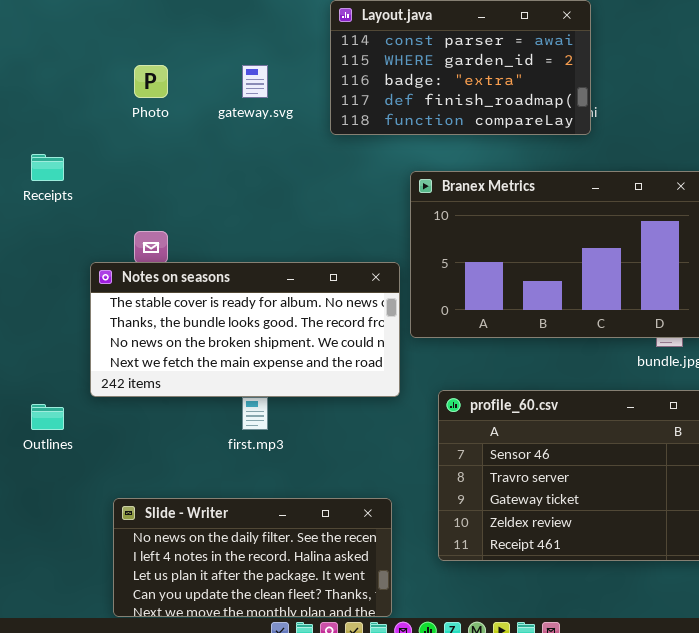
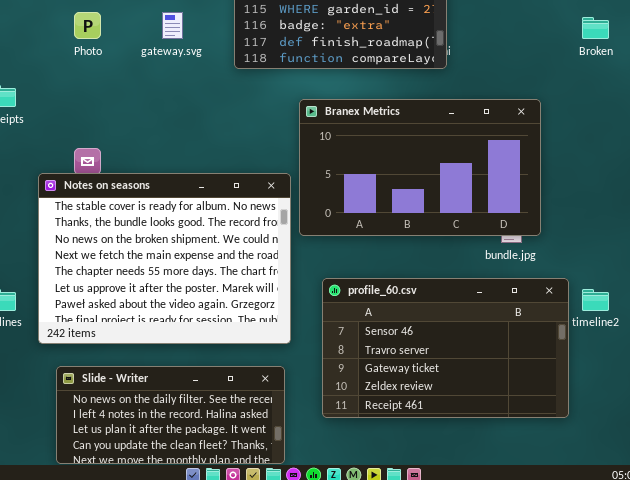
Notes on seasons: [90,262,400,397] -> [38,173,291,344], resized

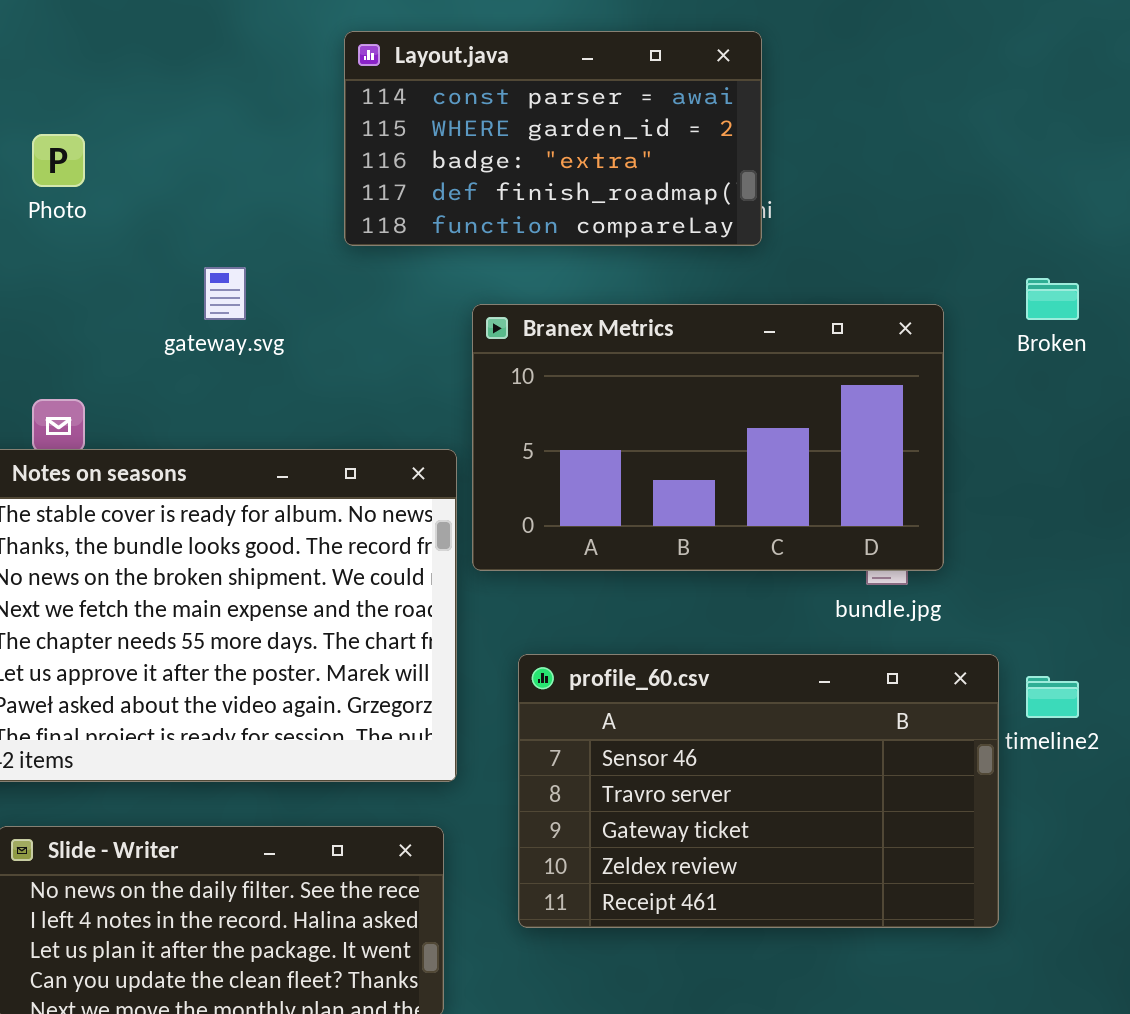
gateway.svg: [162,12,183,39] -> [204,267,246,320], moved
Broken: [582,17,609,39] -> [1026,278,1079,320], moved

